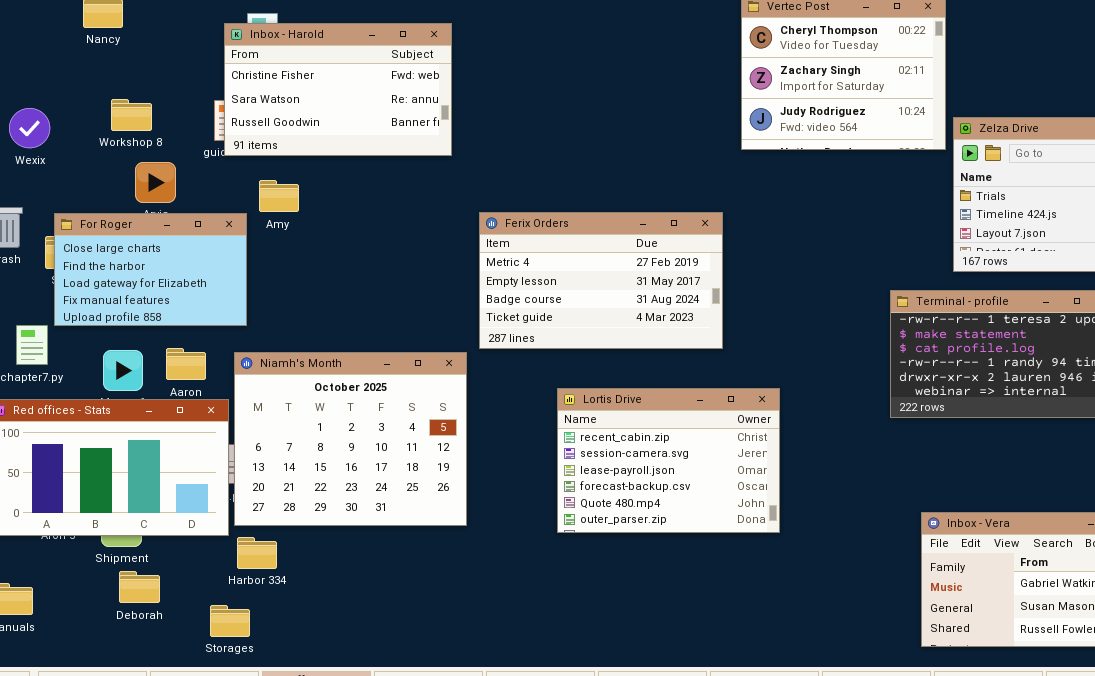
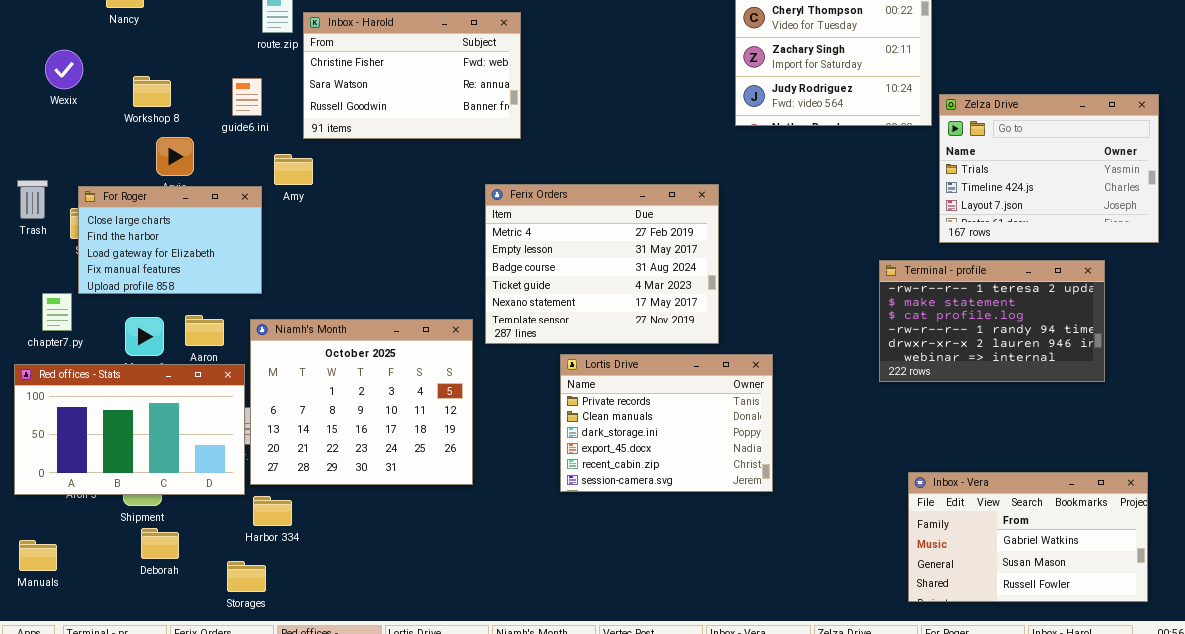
Inbox - Harold: [224,23,452,156] -> [303,12,521,139], moved
Wexix: [9,108,50,148] -> [45,50,83,89], moved
Ferix Orders: [479,212,723,349] -> [485,184,719,344], resized
Lortis Drive: [557,388,780,533] -> [560,354,773,492], scrolled up 4 rows

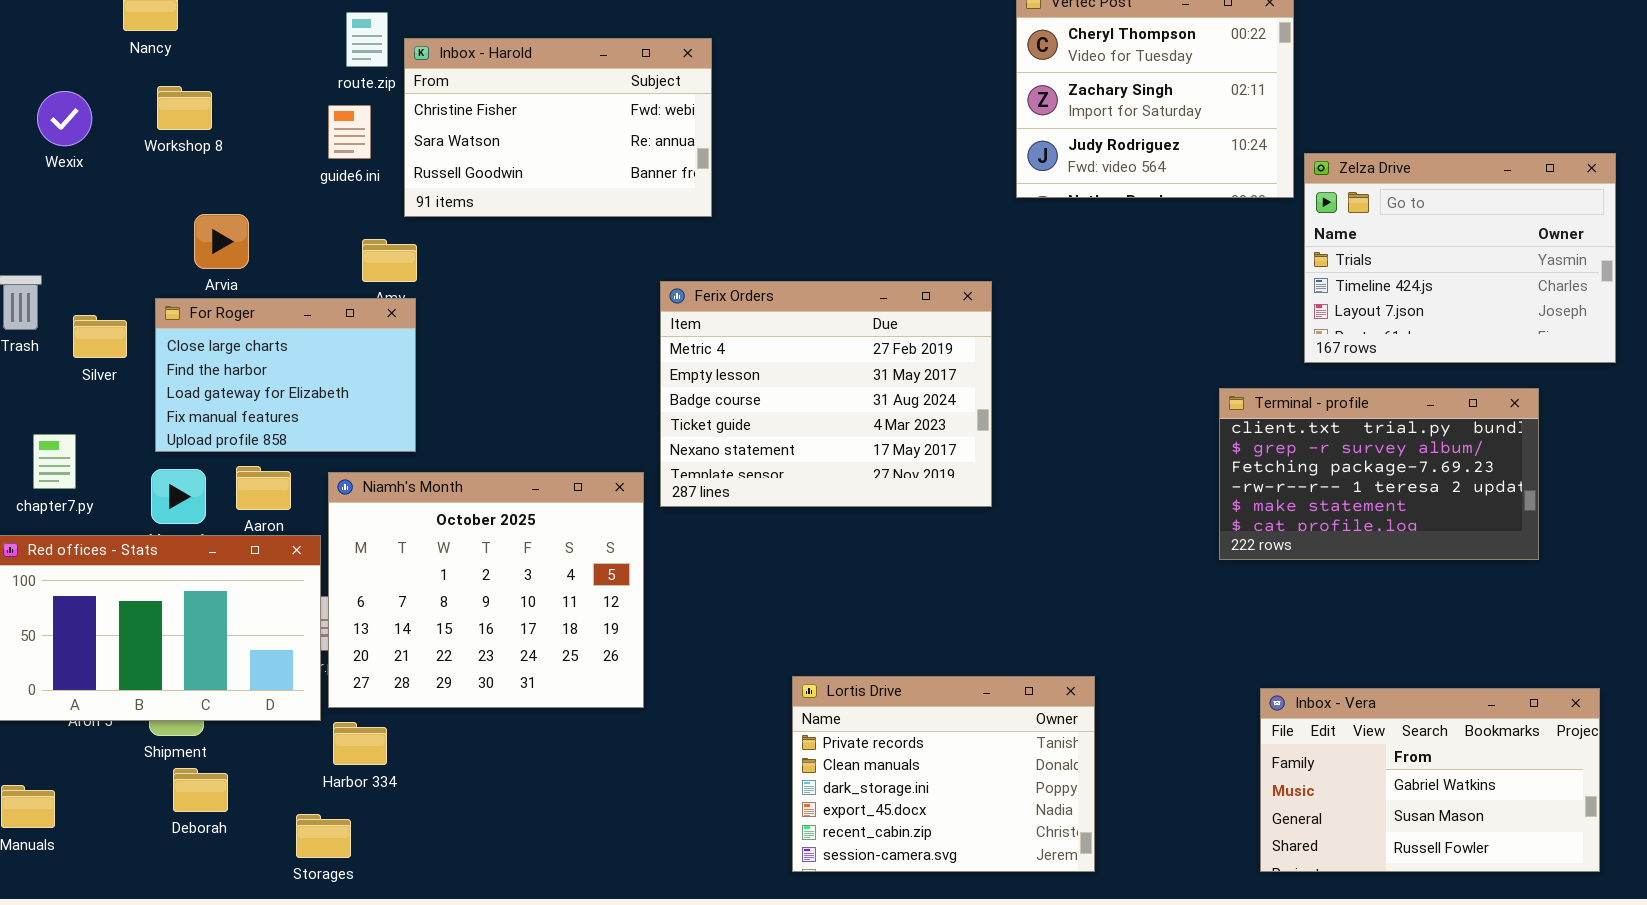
Workshop 8: [133,76,171,107] -> [157,86,212,130], moved
guide6.ini: [232,78,262,116] -> [328,105,371,159], moved
For Roger: [78,186,262,294] -> [155,298,416,452], moved
Terminal - profile: [879,260,1105,382] -> [1219,388,1539,560], scrolled up 3 rows
Lortis Drive: [560,354,773,492] -> [792,676,1095,872], moved

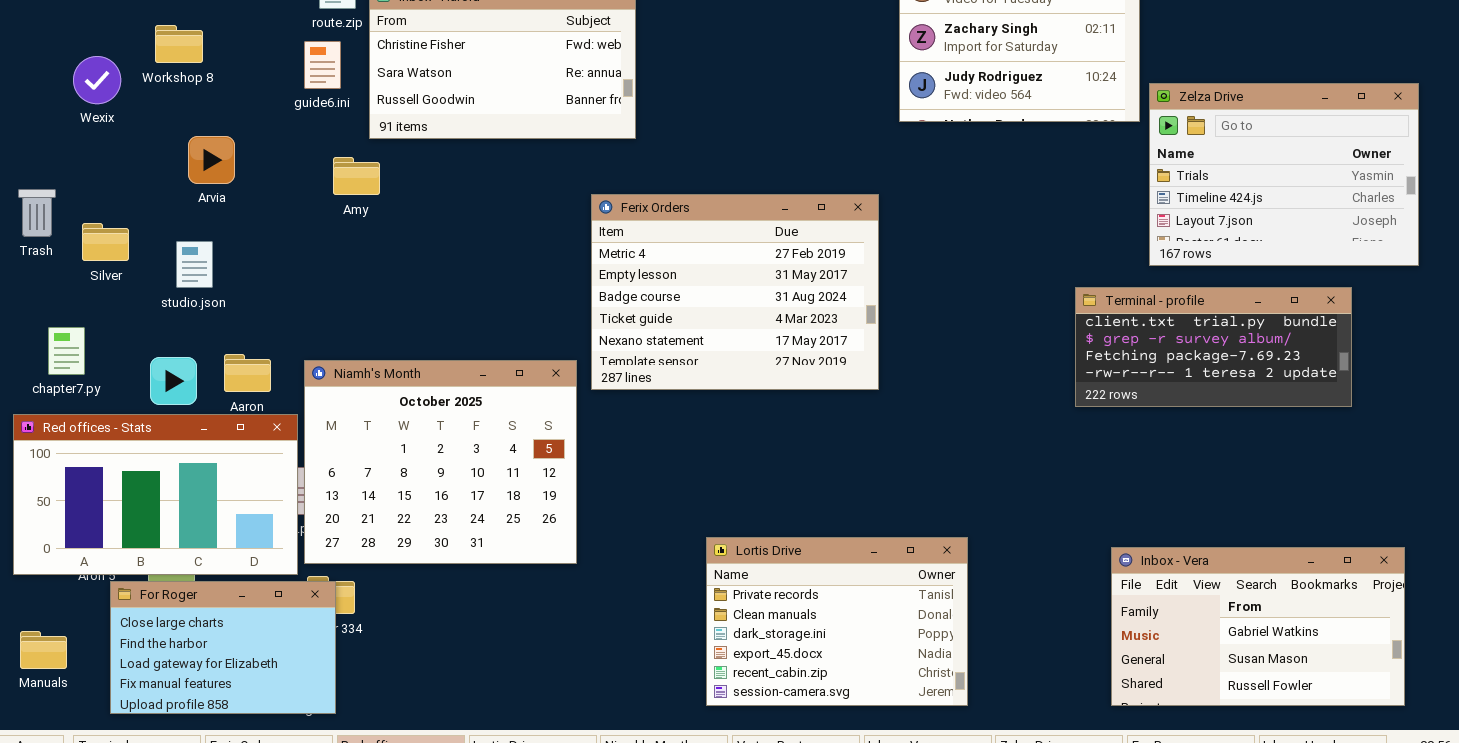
Wexix: [37,91,92,146] -> [73,56,121,104], moved
For Roger: [155,298,416,452] -> [110,581,336,714], moved
Terminal - profile: [1219,388,1539,560] -> [1075,287,1352,407], resized

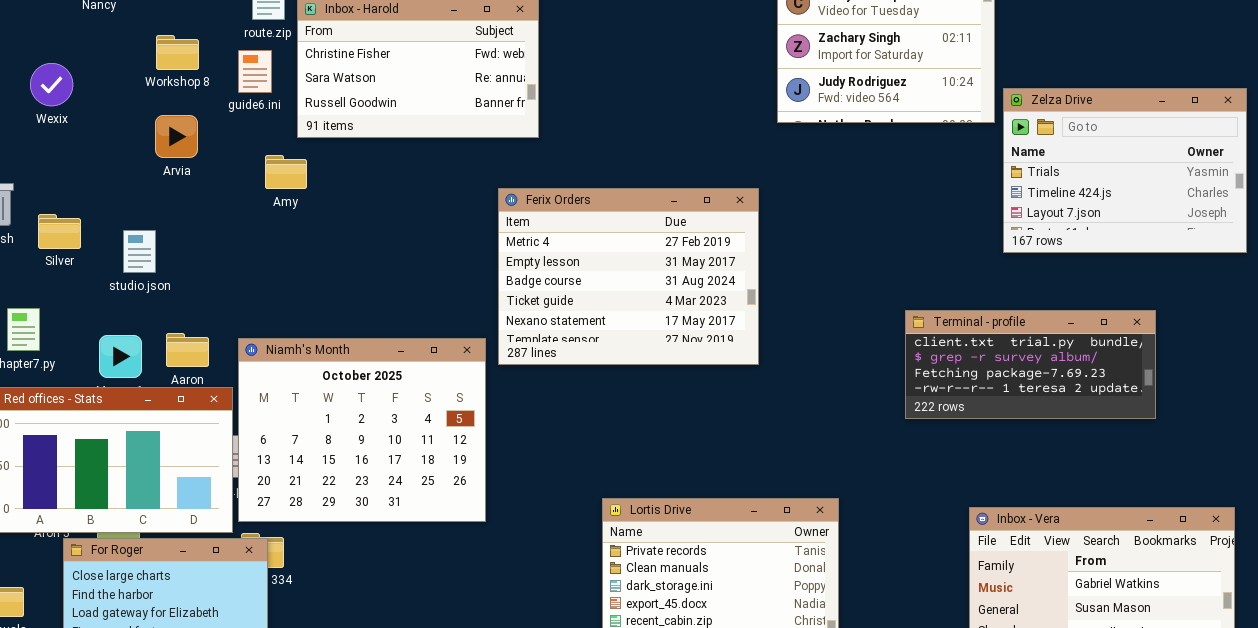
Workshop 8: [155,25,203,63] -> [156,35,199,70], moved
Arvia: [188,136,235,184] -> [155,115,198,158], moved
Terminal - profile: [1075,287,1352,407] -> [905,310,1156,419], moved

